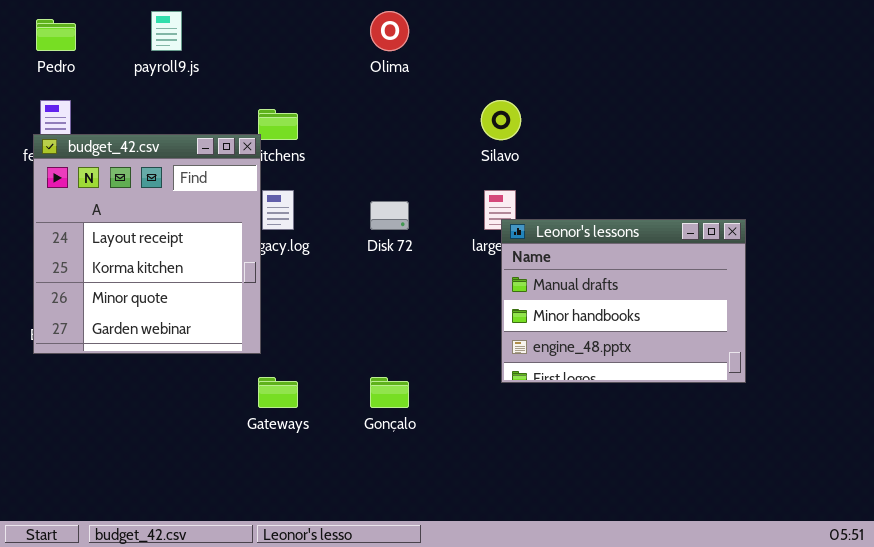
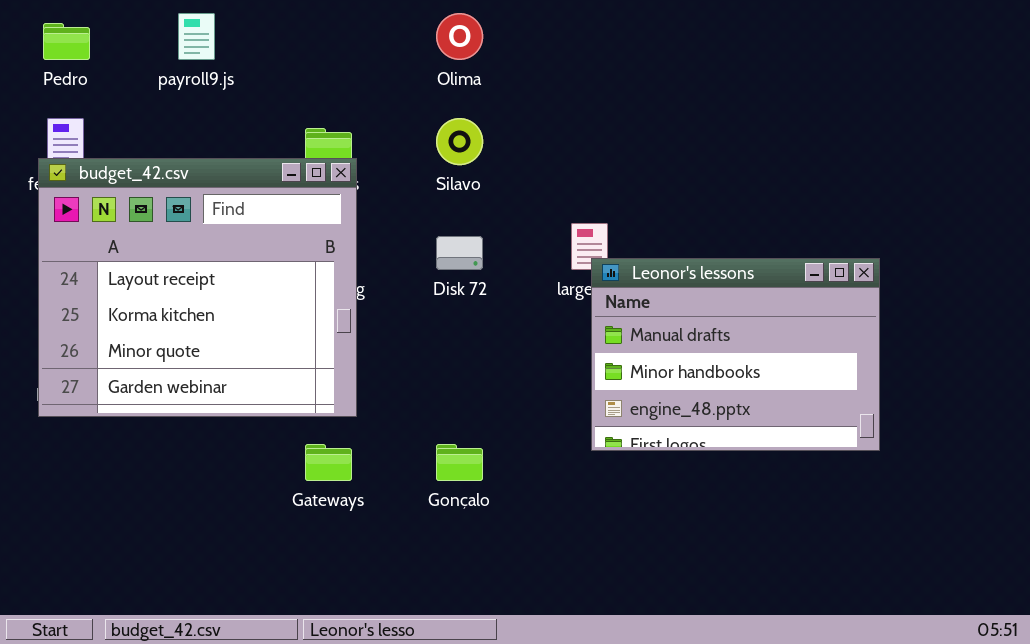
Silavo: [481,100,521,140] -> [436,118,483,165], moved
budget_42.csv: [33,134,261,354] -> [38,158,357,417], resized

